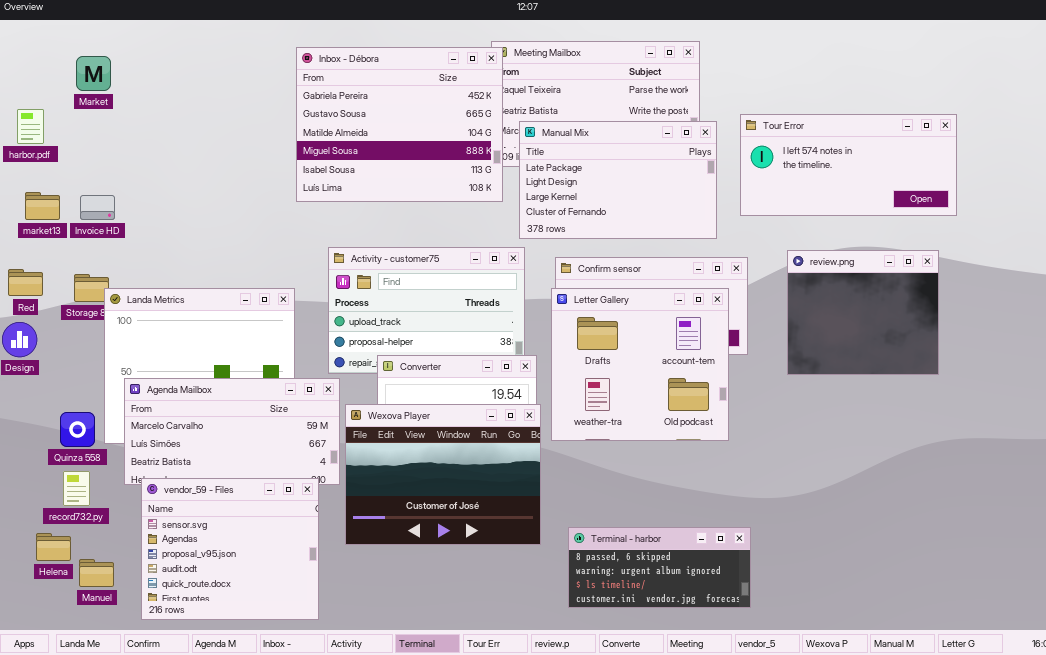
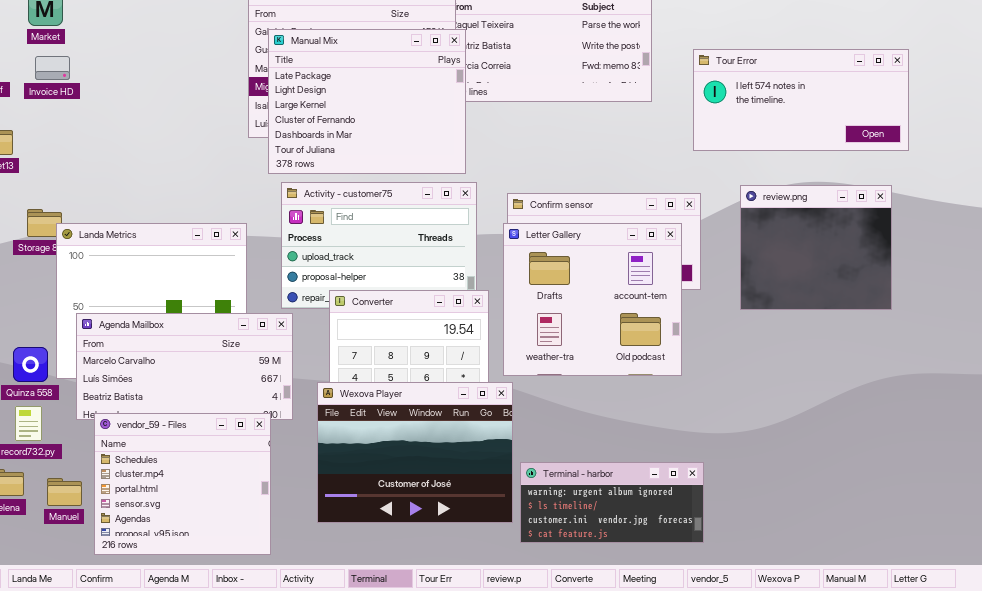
Manual Mix: [519,121,717,239] -> [268,29,466,174], moved, resized
Invoice HD: [80,195,115,220] -> [35,56,70,80], moved
Wexova Player: [345,404,541,545] -> [317,382,513,523], moved
vendor_59 - Files: [141,478,319,620] -> [94,413,271,555], scrolled up 3 rows
Terminal - harbor: [568,527,751,608] -> [520,462,704,543], scrolled down 1 row
Manuel: [79,559,114,587] -> [47,478,82,506], moved

